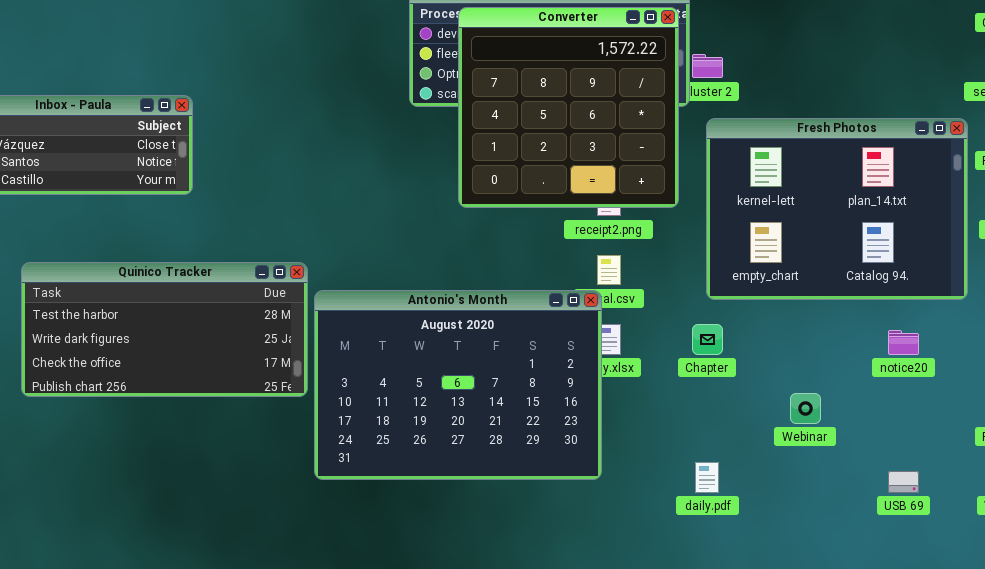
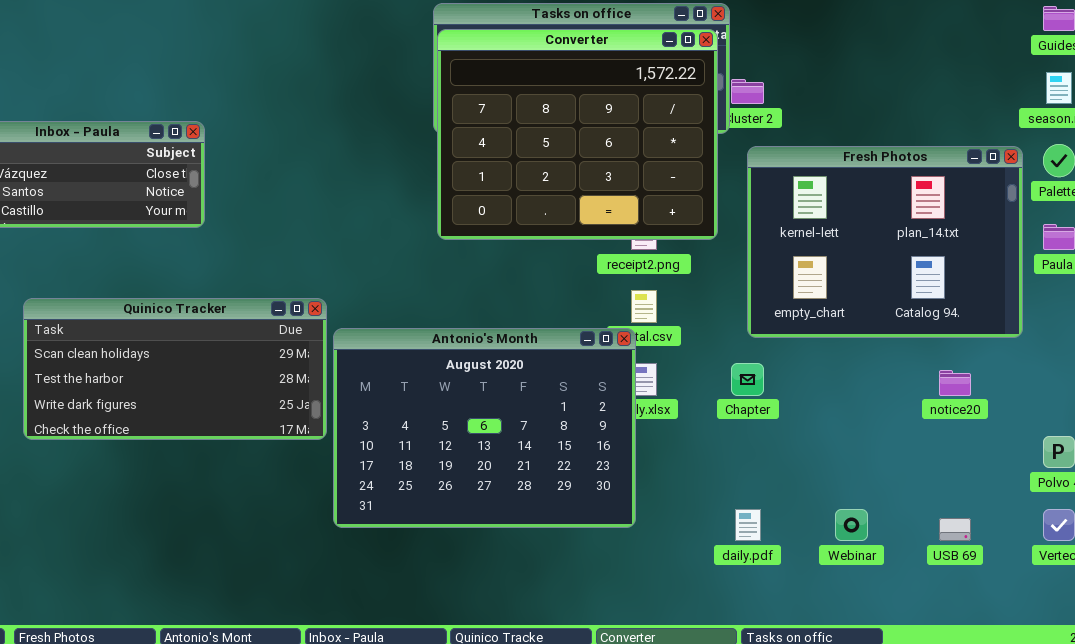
Converter: [458,7,679,208] -> [437,29,718,240], resized
Quinico Tracker: [21,262,308,397] -> [23,298,327,440], scrolled up 1 row
Webinar: [790,393,821,424] -> [835,509,868,541], moved

